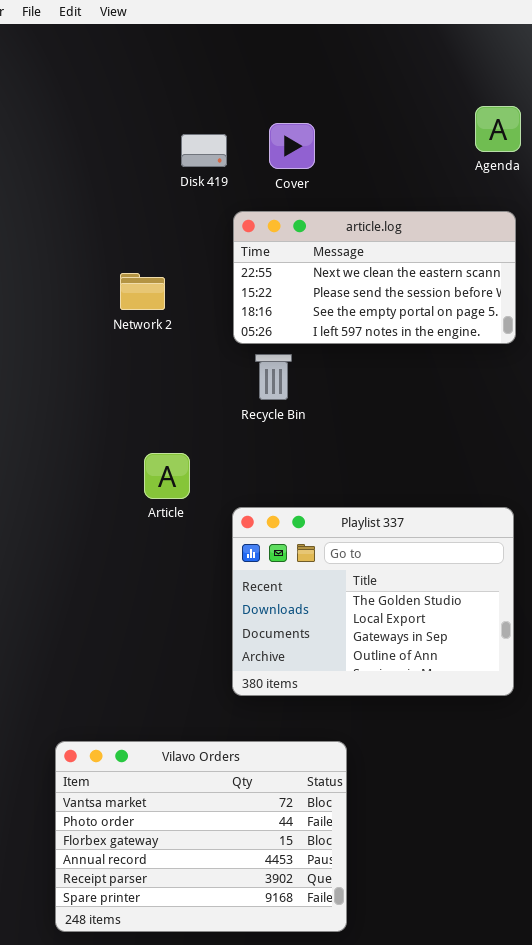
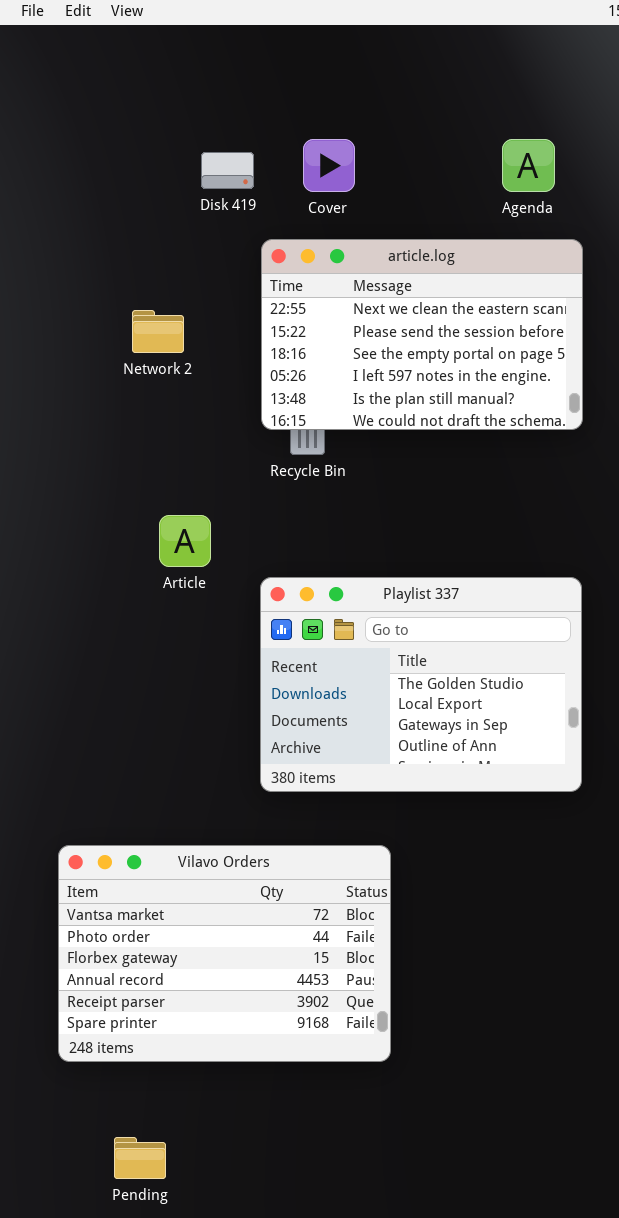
Agenda: [475,106,521,152] -> [502,139,555,192], moved
article.log: [233,211,516,344] -> [261,239,583,430], resized

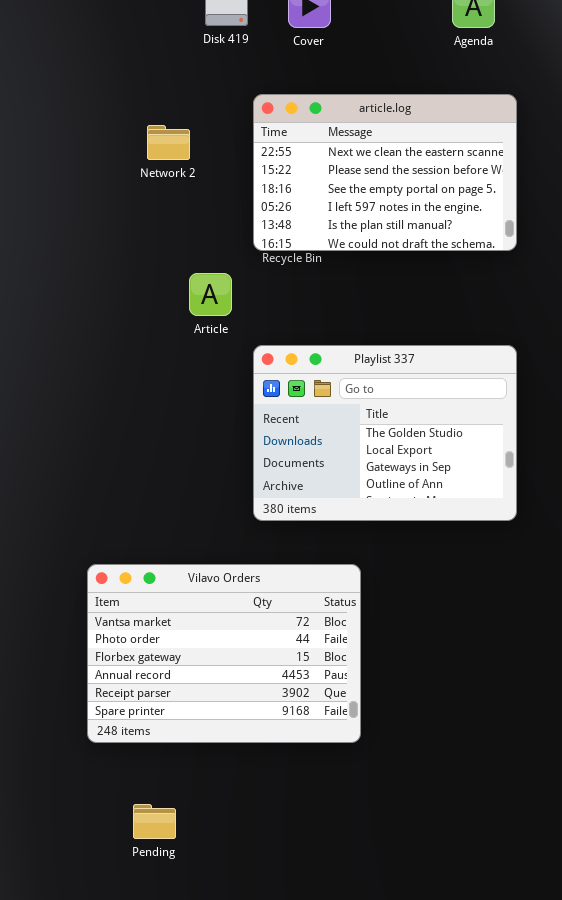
article.log: [261,239,583,430] -> [253,94,517,251], moved
Article: [159,515,211,567] -> [189,273,232,316], moved

